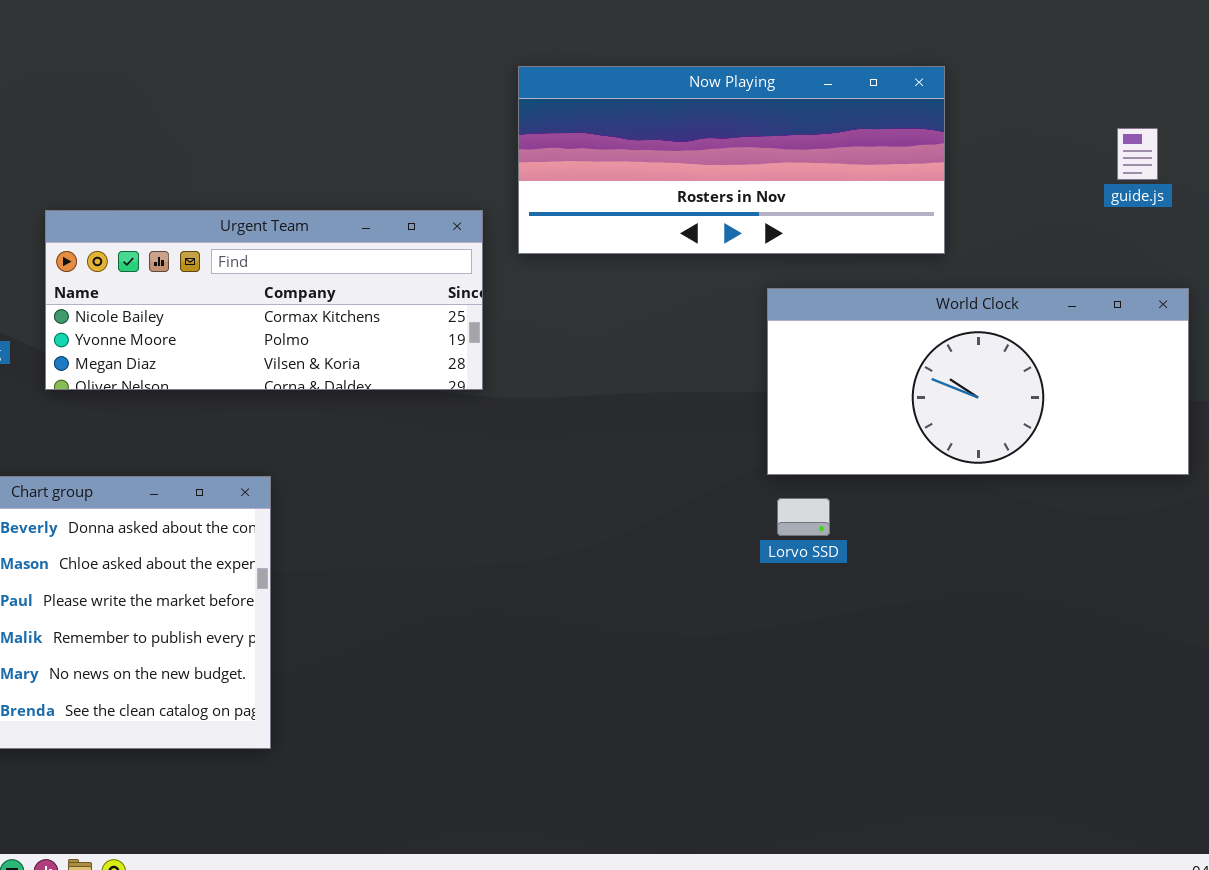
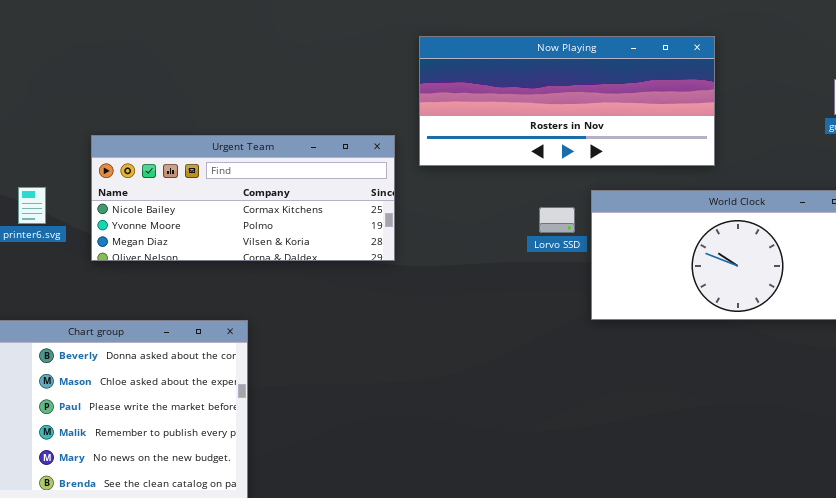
Lorvo SSD: [777,498,830,536] -> [539,207,575,233], moved

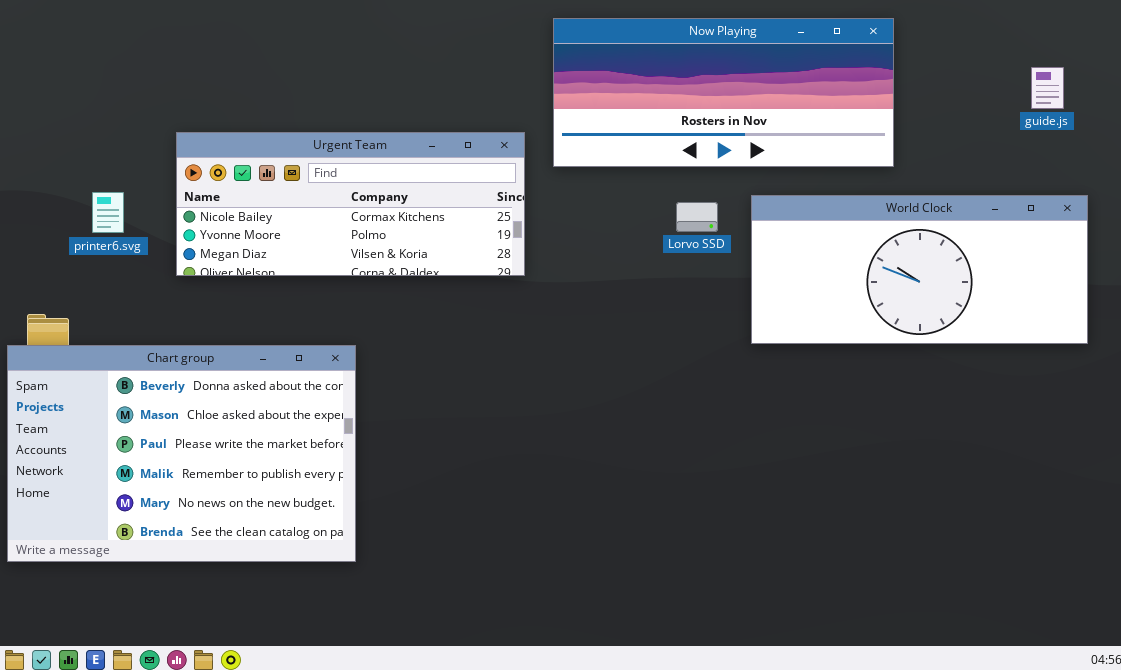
Lorvo SSD: [539,207,575,233] -> [676,202,718,232], moved

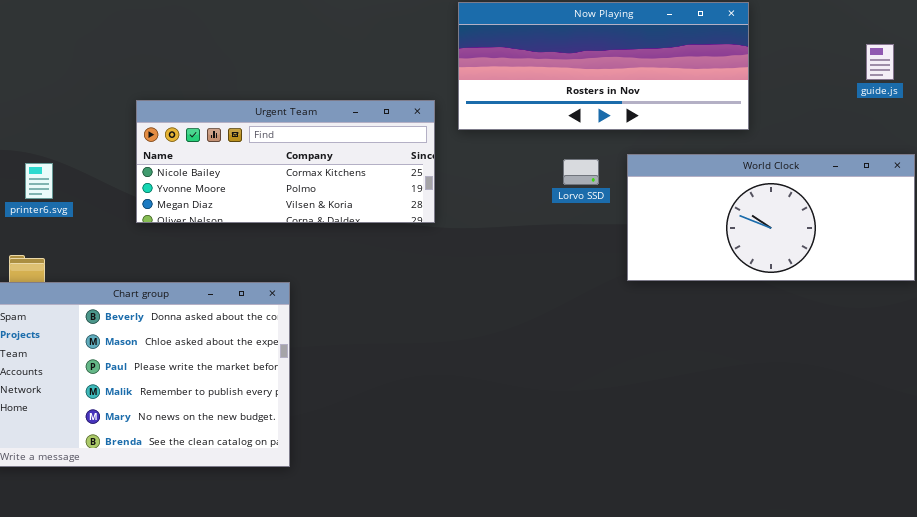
printer6.svg: [92,192,124,233] -> [25,163,53,199], moved

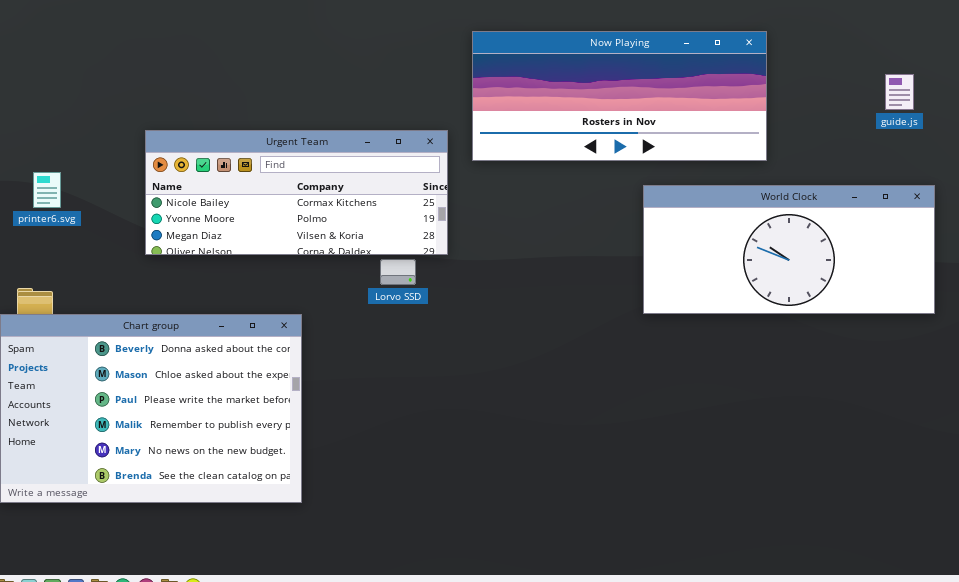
Lorvo SSD: [563,159,599,185] -> [380,259,416,285], moved
printer6.svg: [25,163,53,199] -> [33,172,61,208], moved

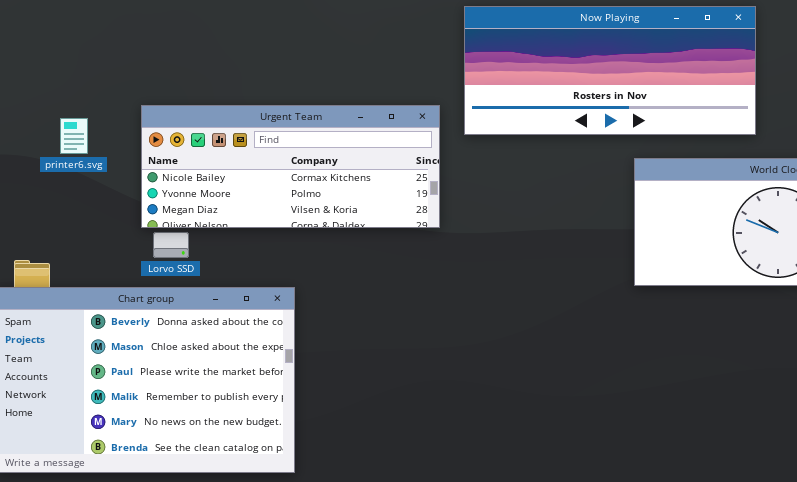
printer6.svg: [33,172,61,208] -> [60,118,88,154], moved
Lorvo SSD: [380,259,416,285] -> [153,232,189,258], moved

